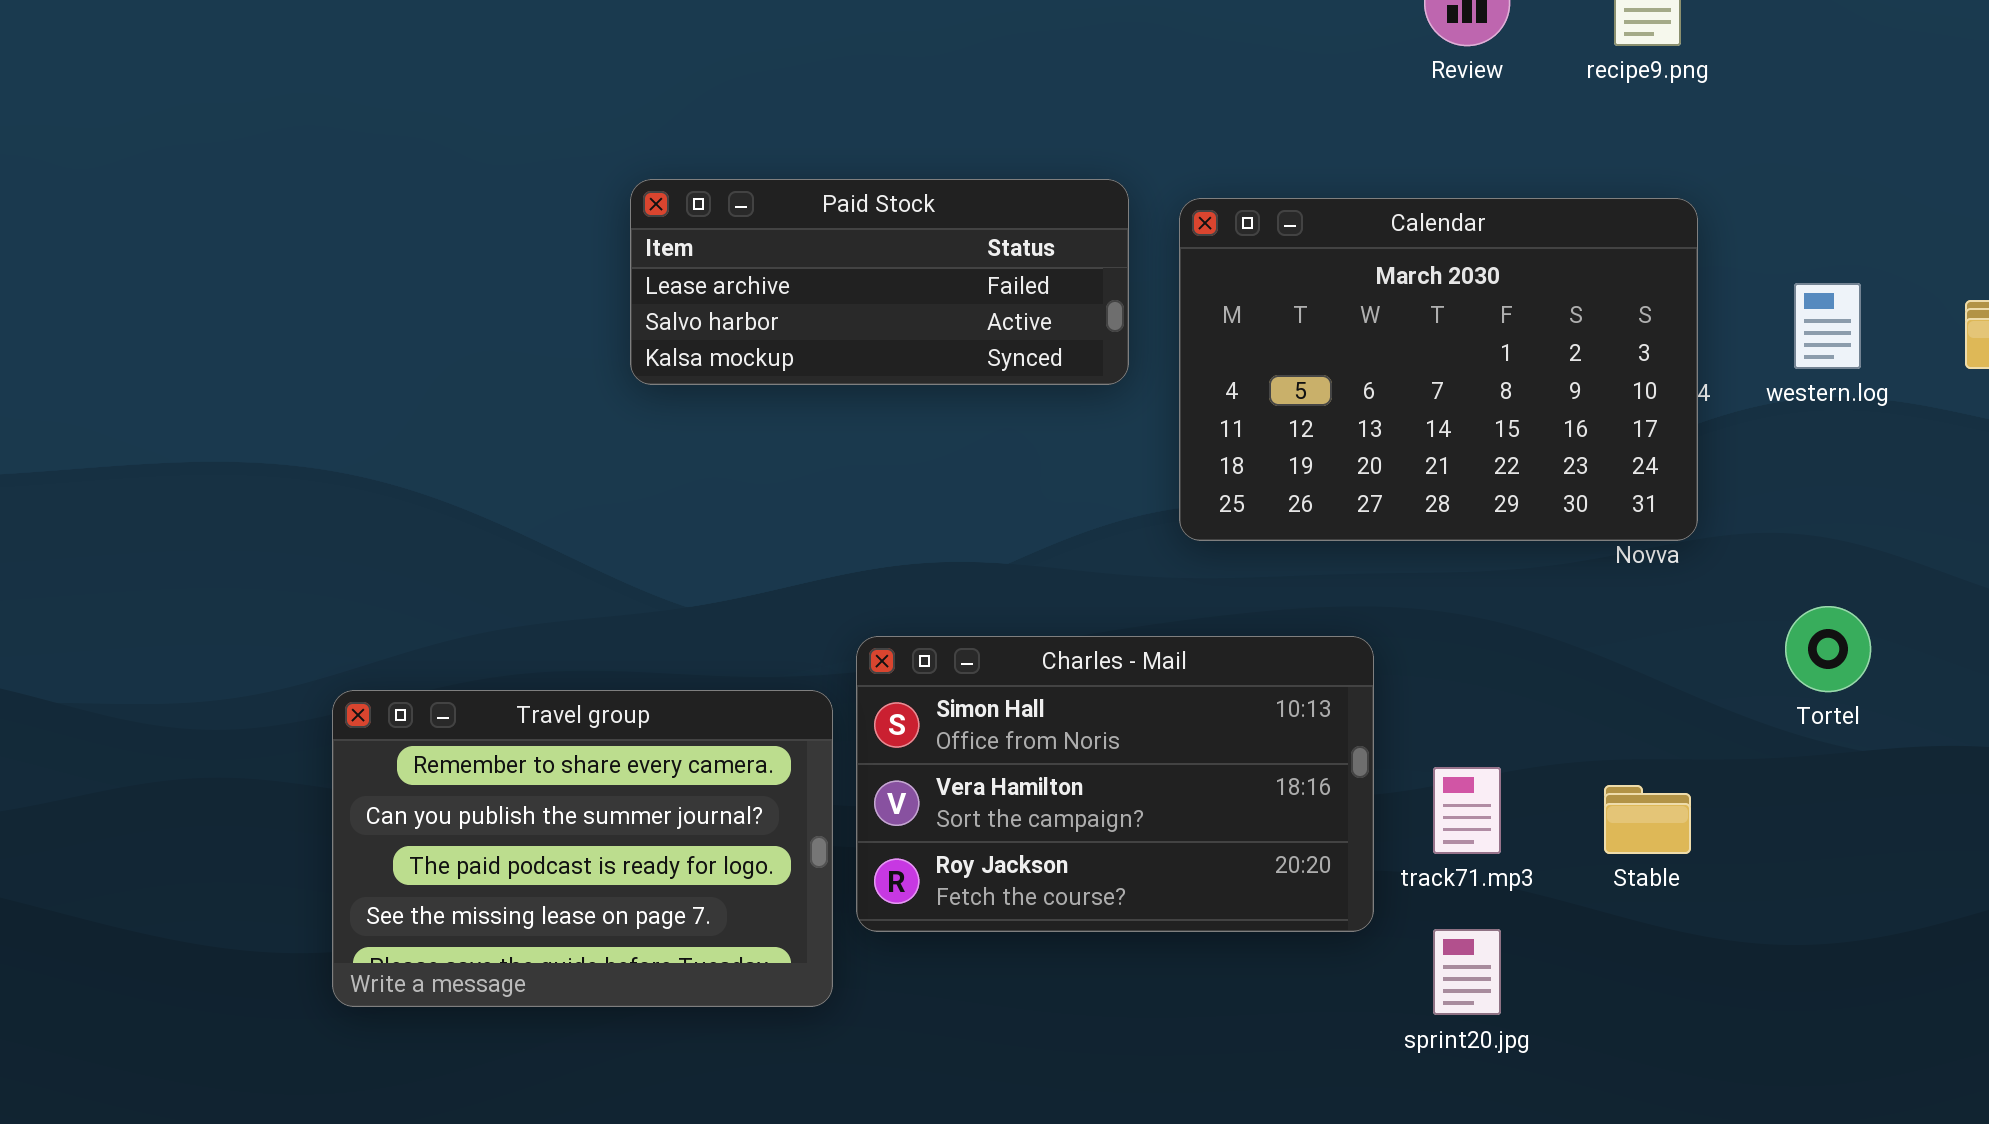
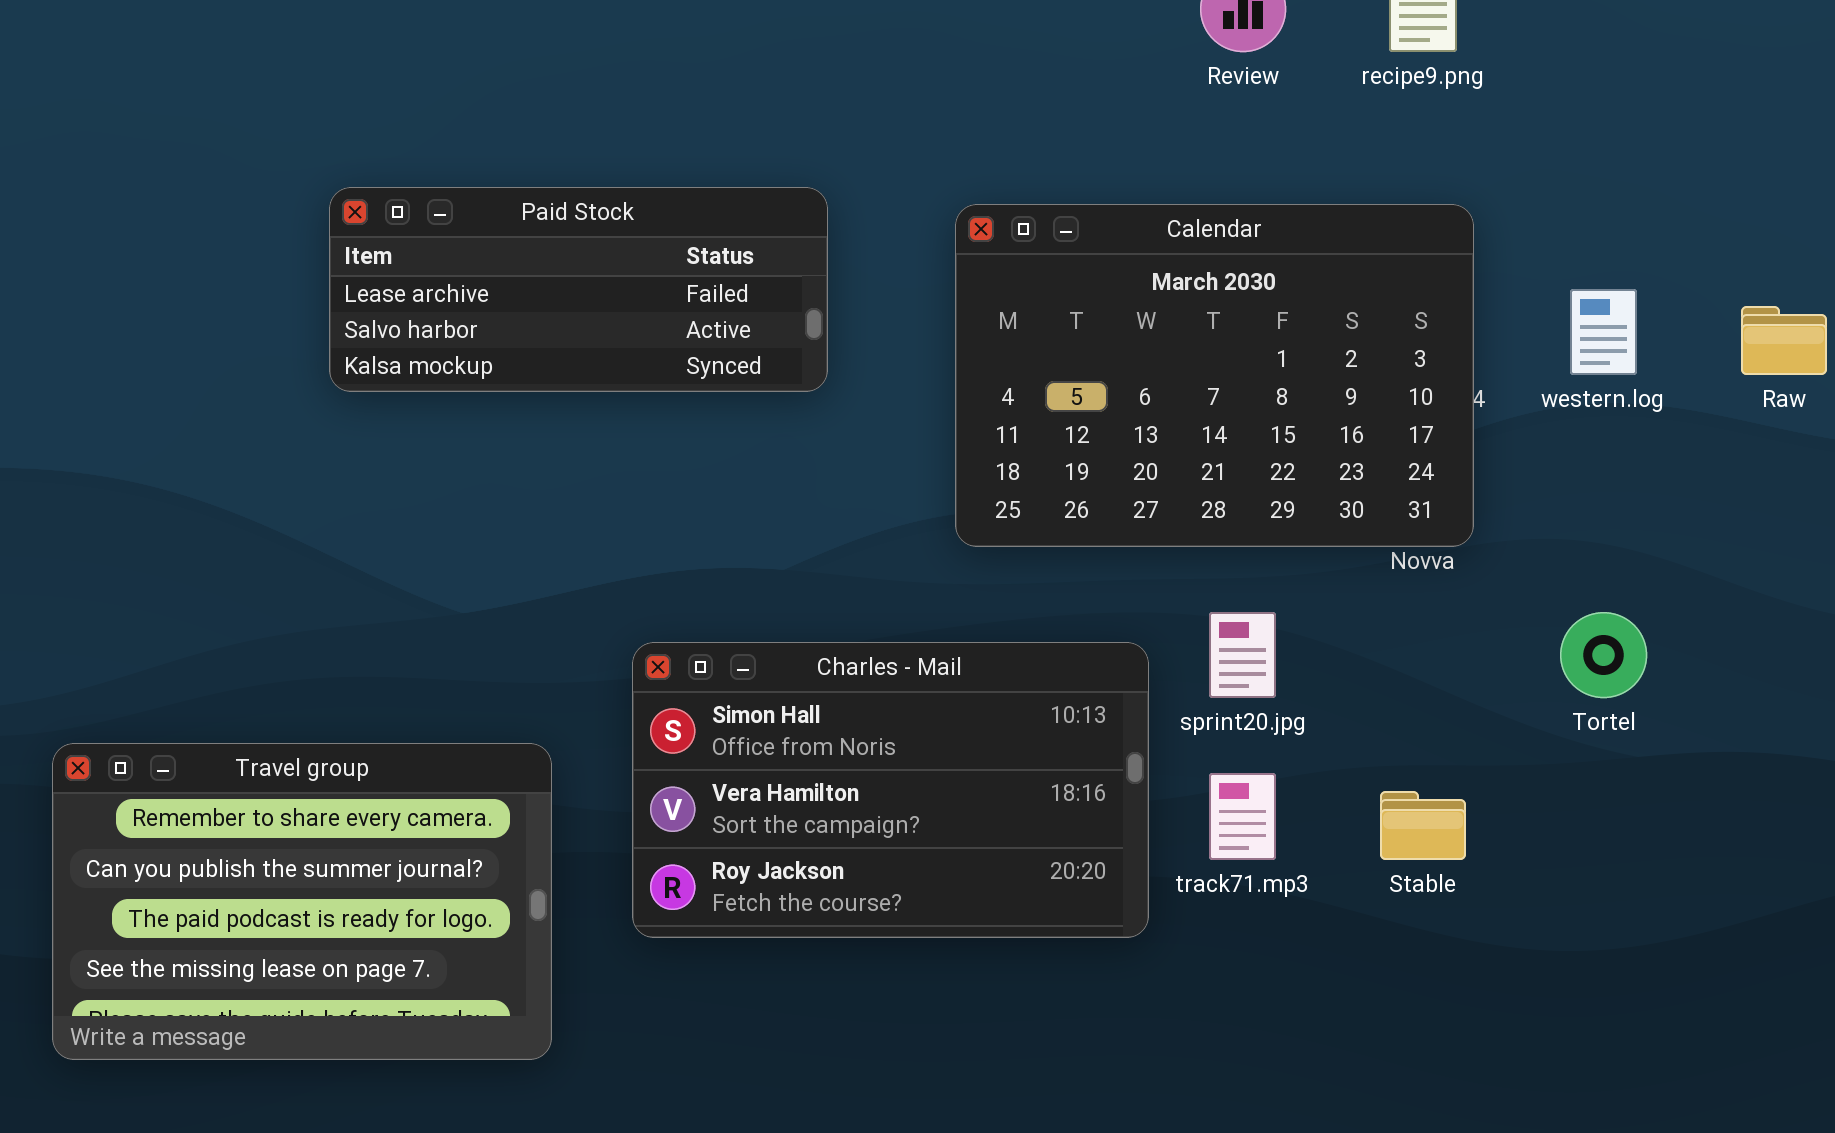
Paid Stock: [630,179,1129,385] -> [329,187,828,392], moved
Travel group: [332,690,833,1007] -> [52,743,552,1060], moved
sprint20.jpg: [1433,929,1501,1015] -> [1209,612,1276,698], moved

